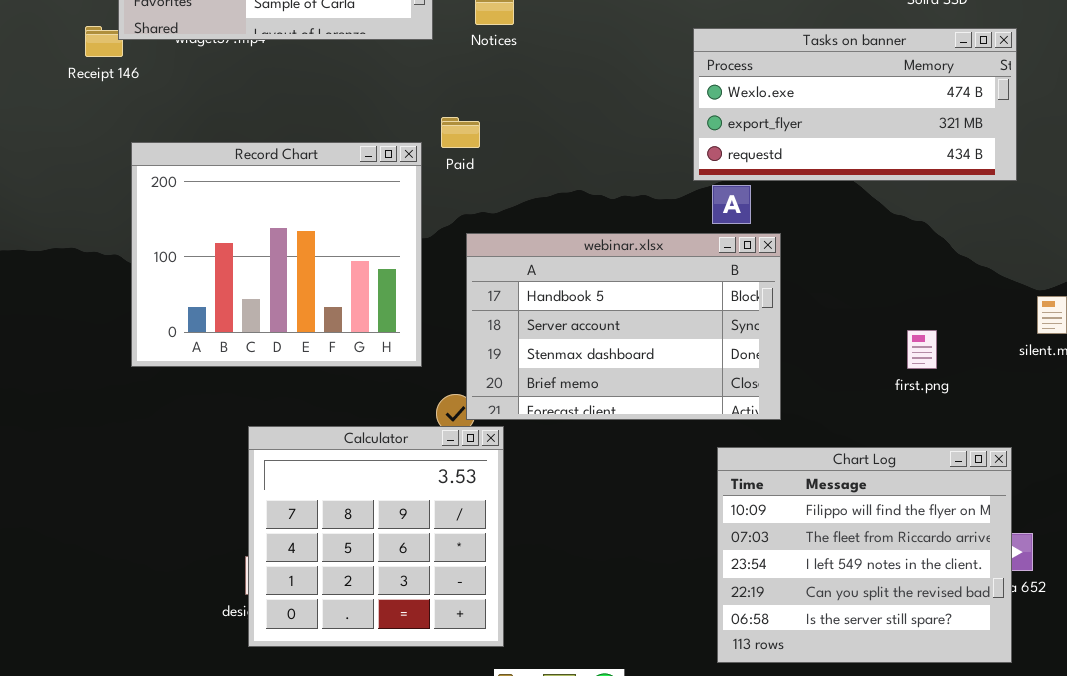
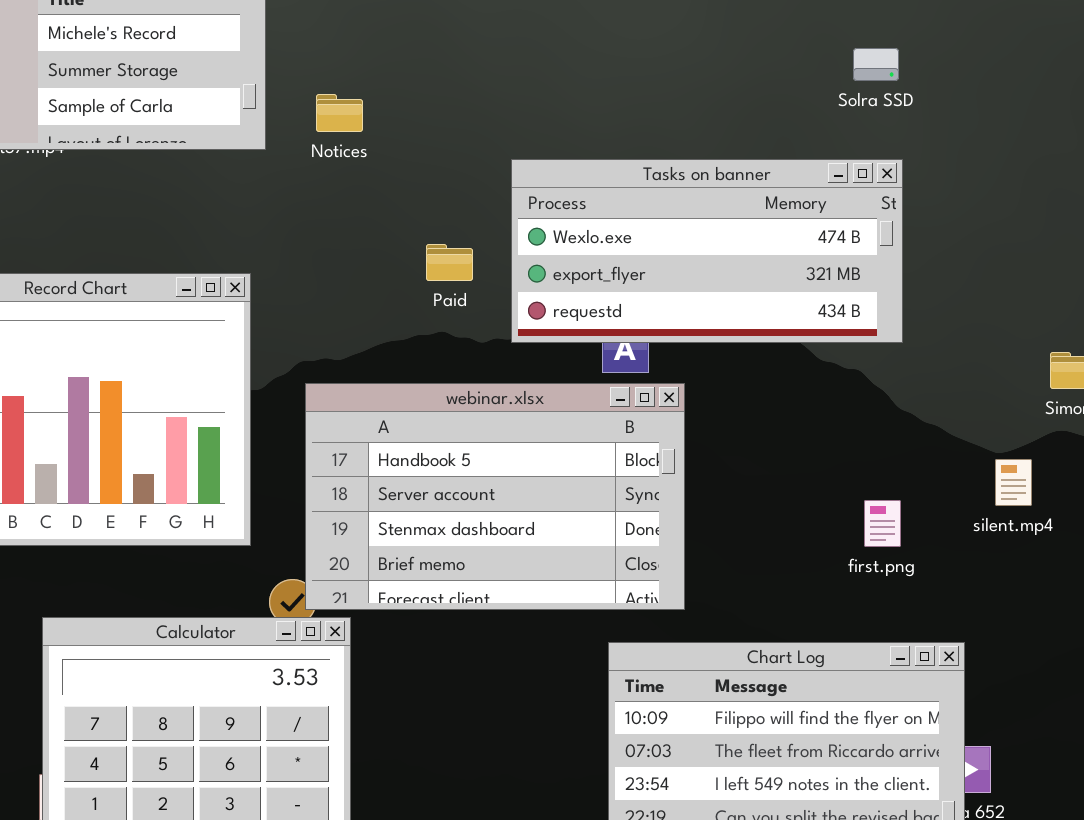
Tasks on banner: [693,28,1017,181] -> [511,159,903,343], moved
Paid: [441,117,480,148] -> [426,244,473,281], moved
first.png: [907,330,937,369] -> [864,500,901,547], moved

